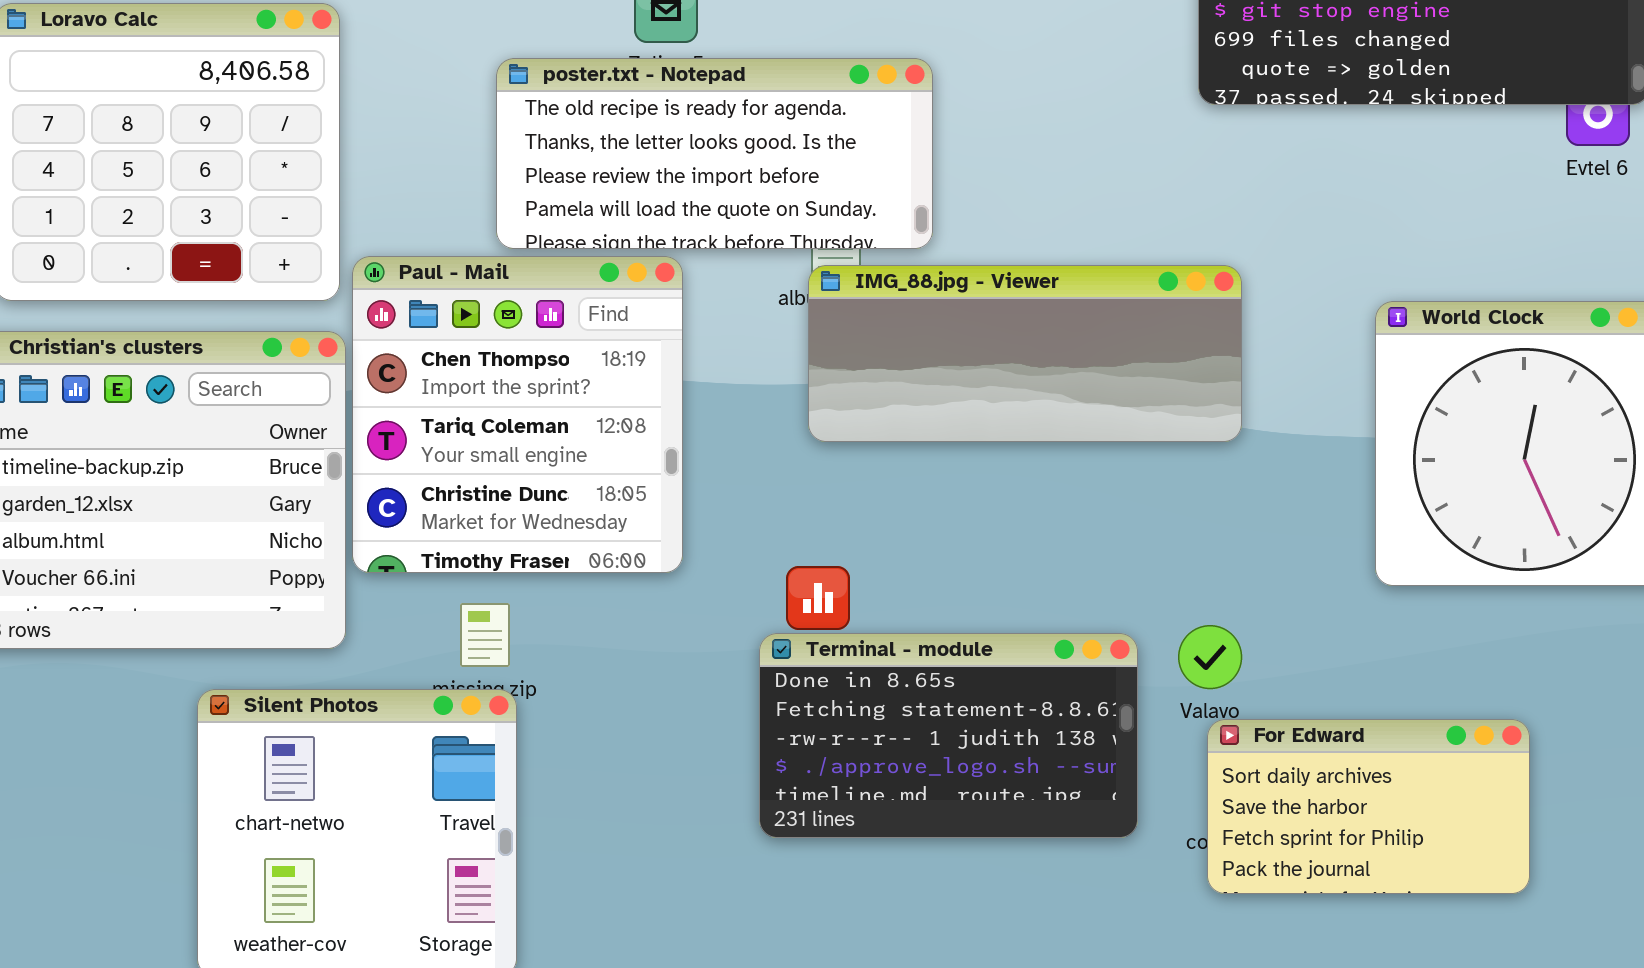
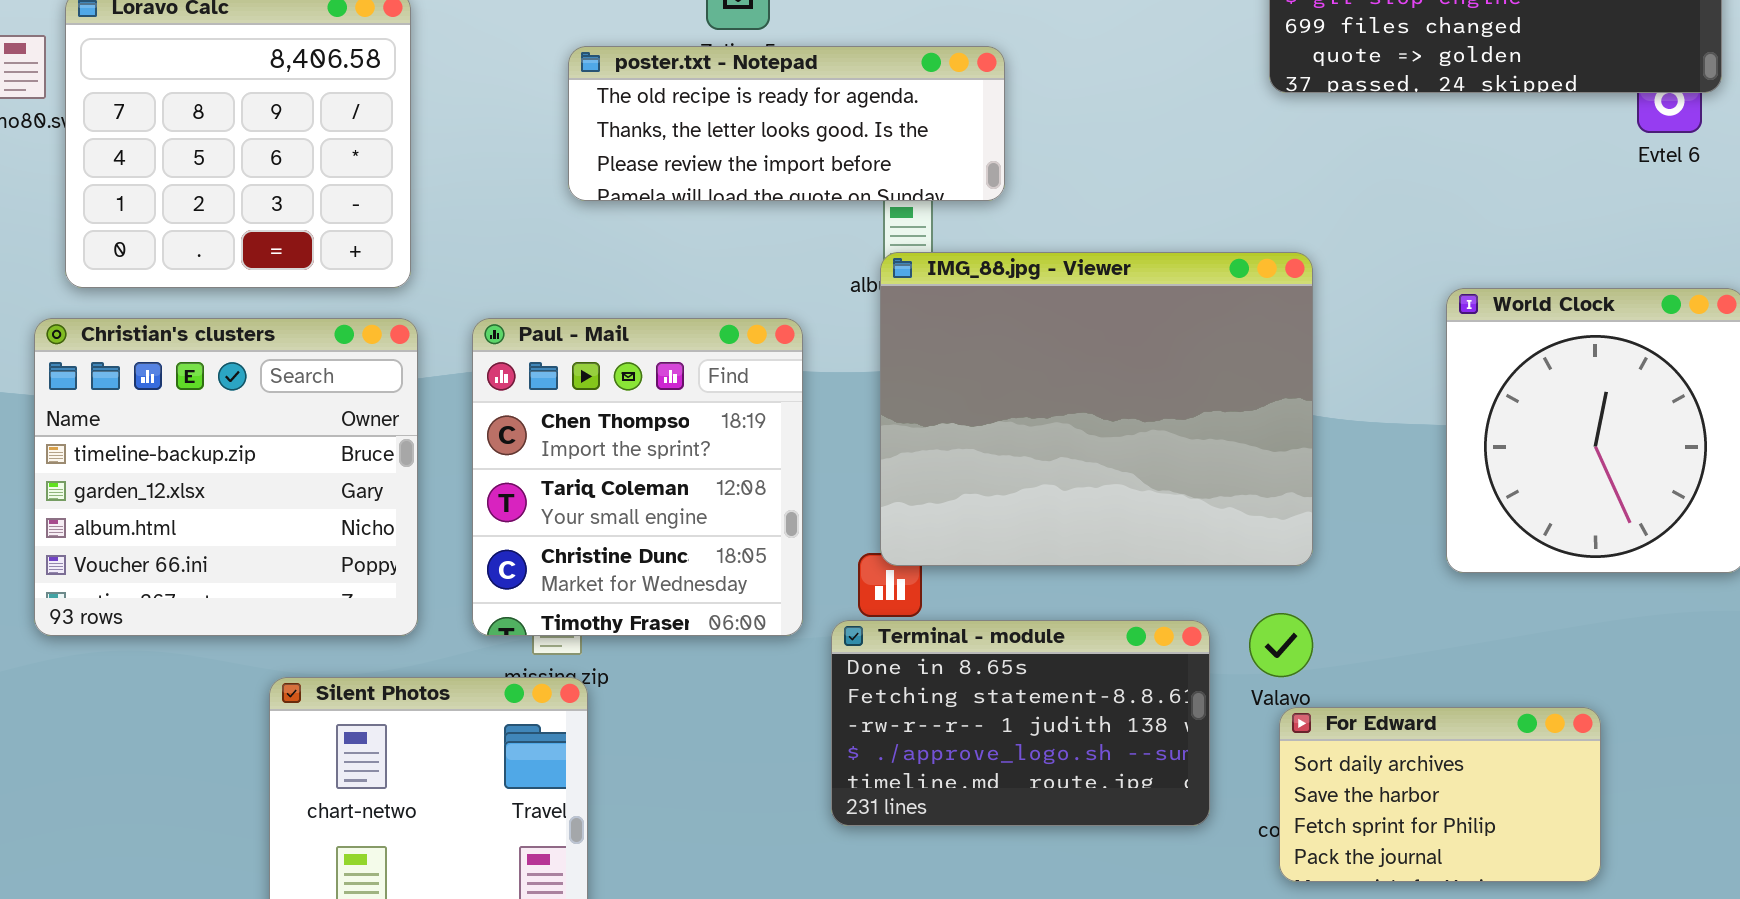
poster.txt - Notepad: [496,58,933,249] -> [568,46,1005,201], resized
Paul - Mail: [352,256,683,573] -> [472,318,803,636], moved
IMG_88.jpg - Viewer: [808,265,1242,442] -> [880,252,1313,566], resized

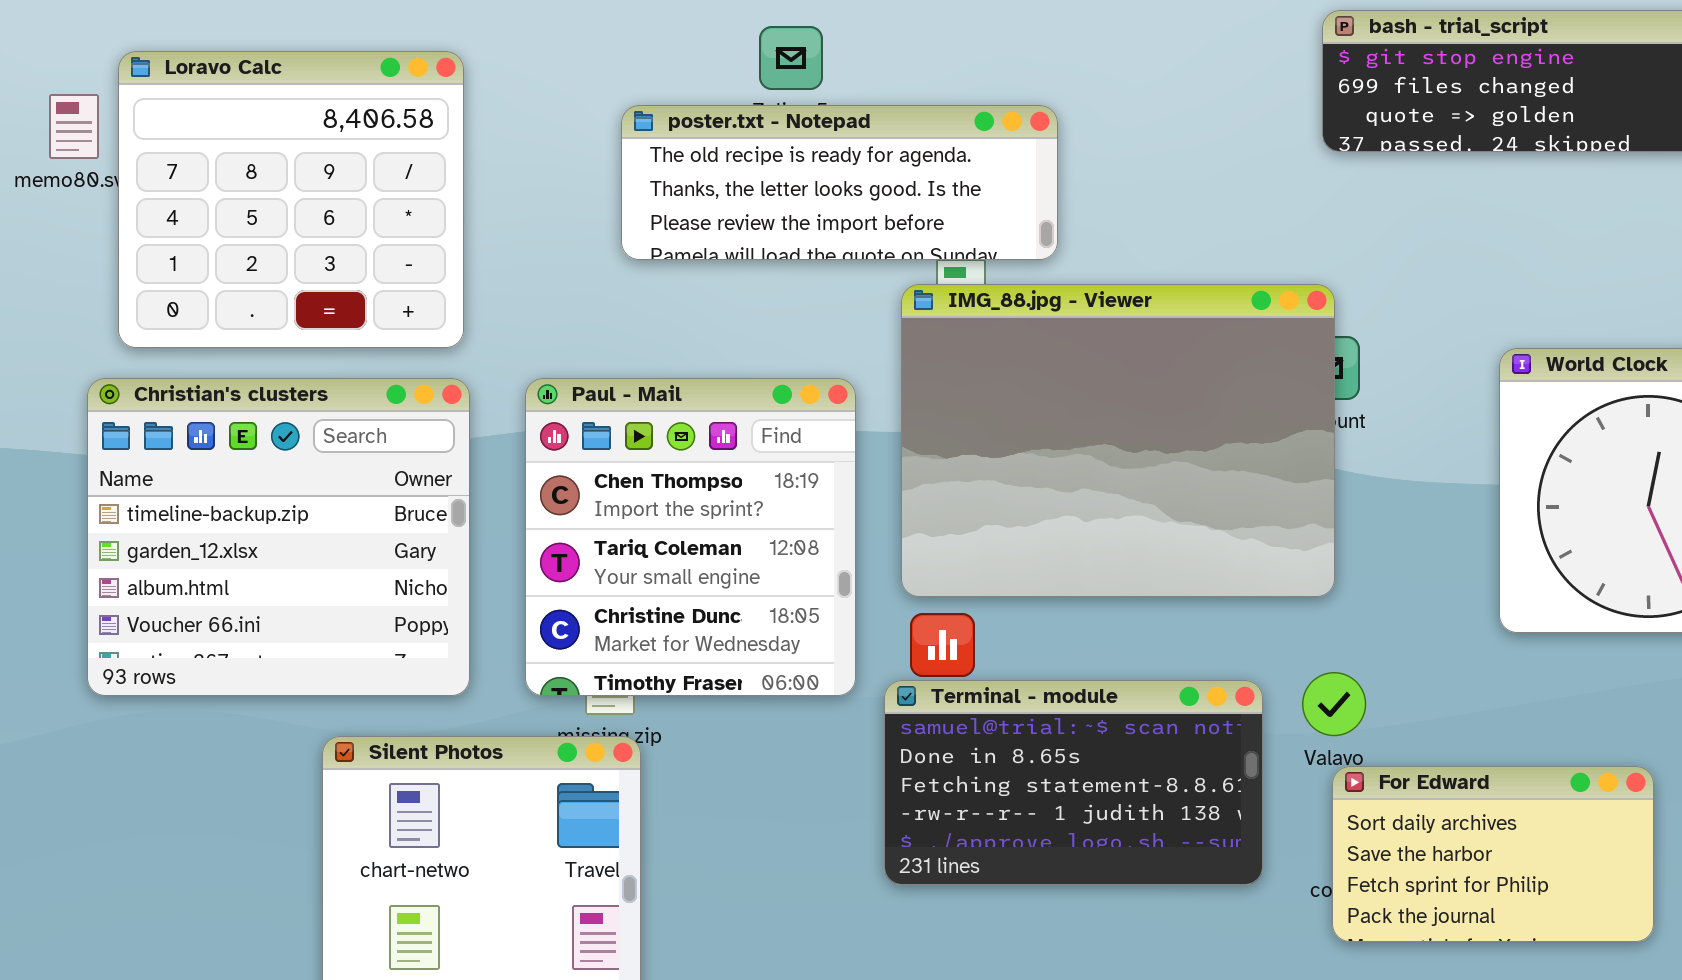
IMG_88.jpg - Viewer: [880,252,1313,566] -> [901,284,1335,597], moved
Terminal - module: [831,620,1210,826] -> [884,680,1263,885], scrolled up 1 row

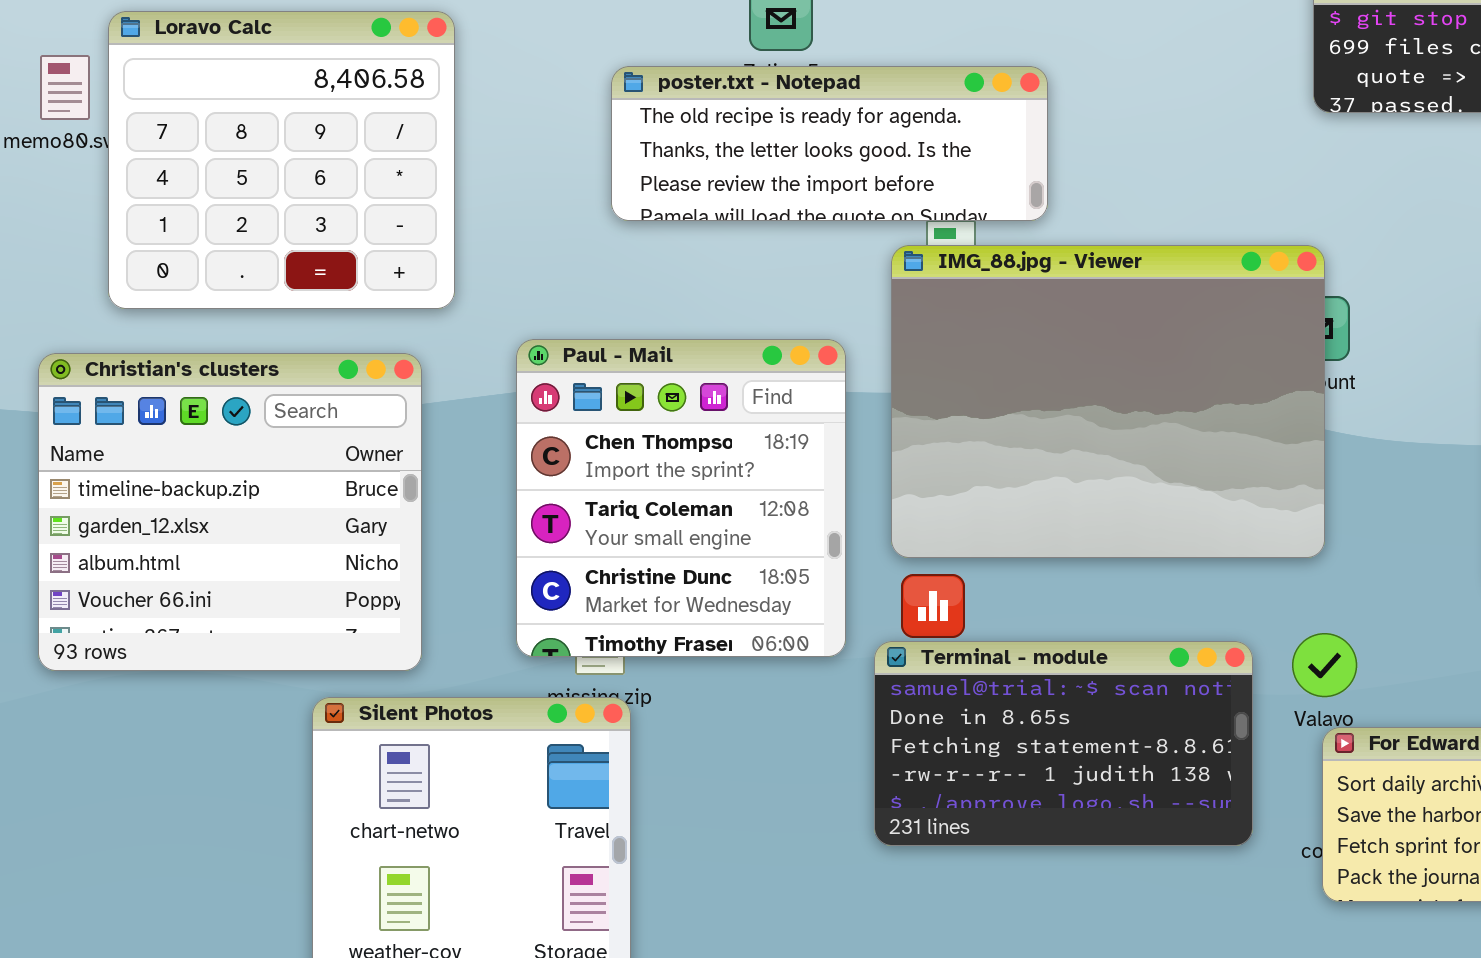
Christian's clusters: [87,378,470,696] -> [38,353,422,671], moved

